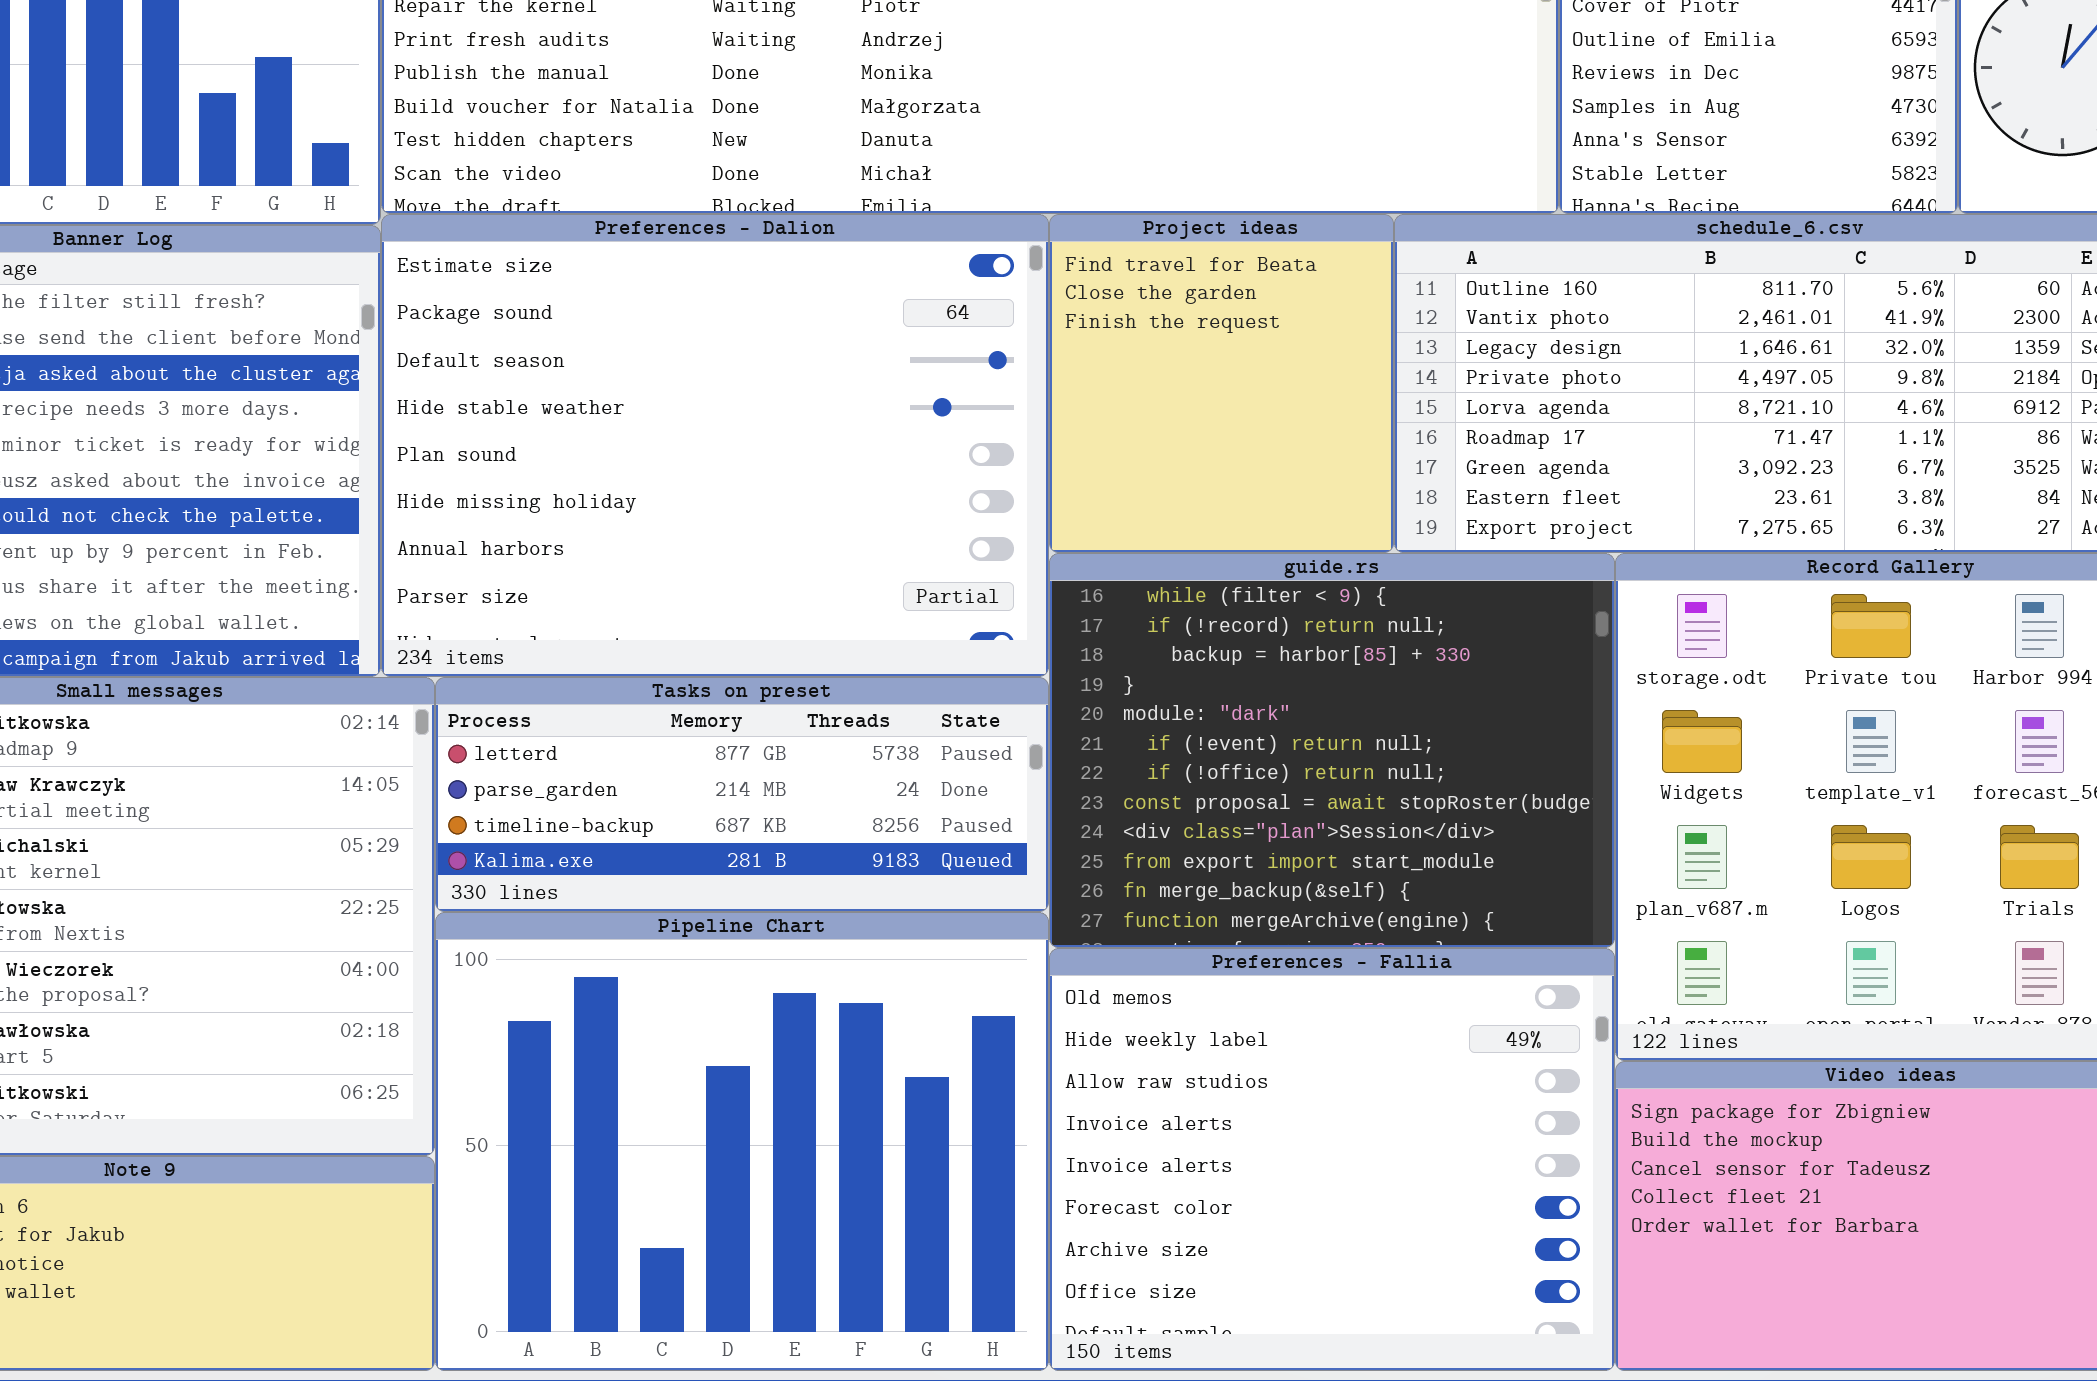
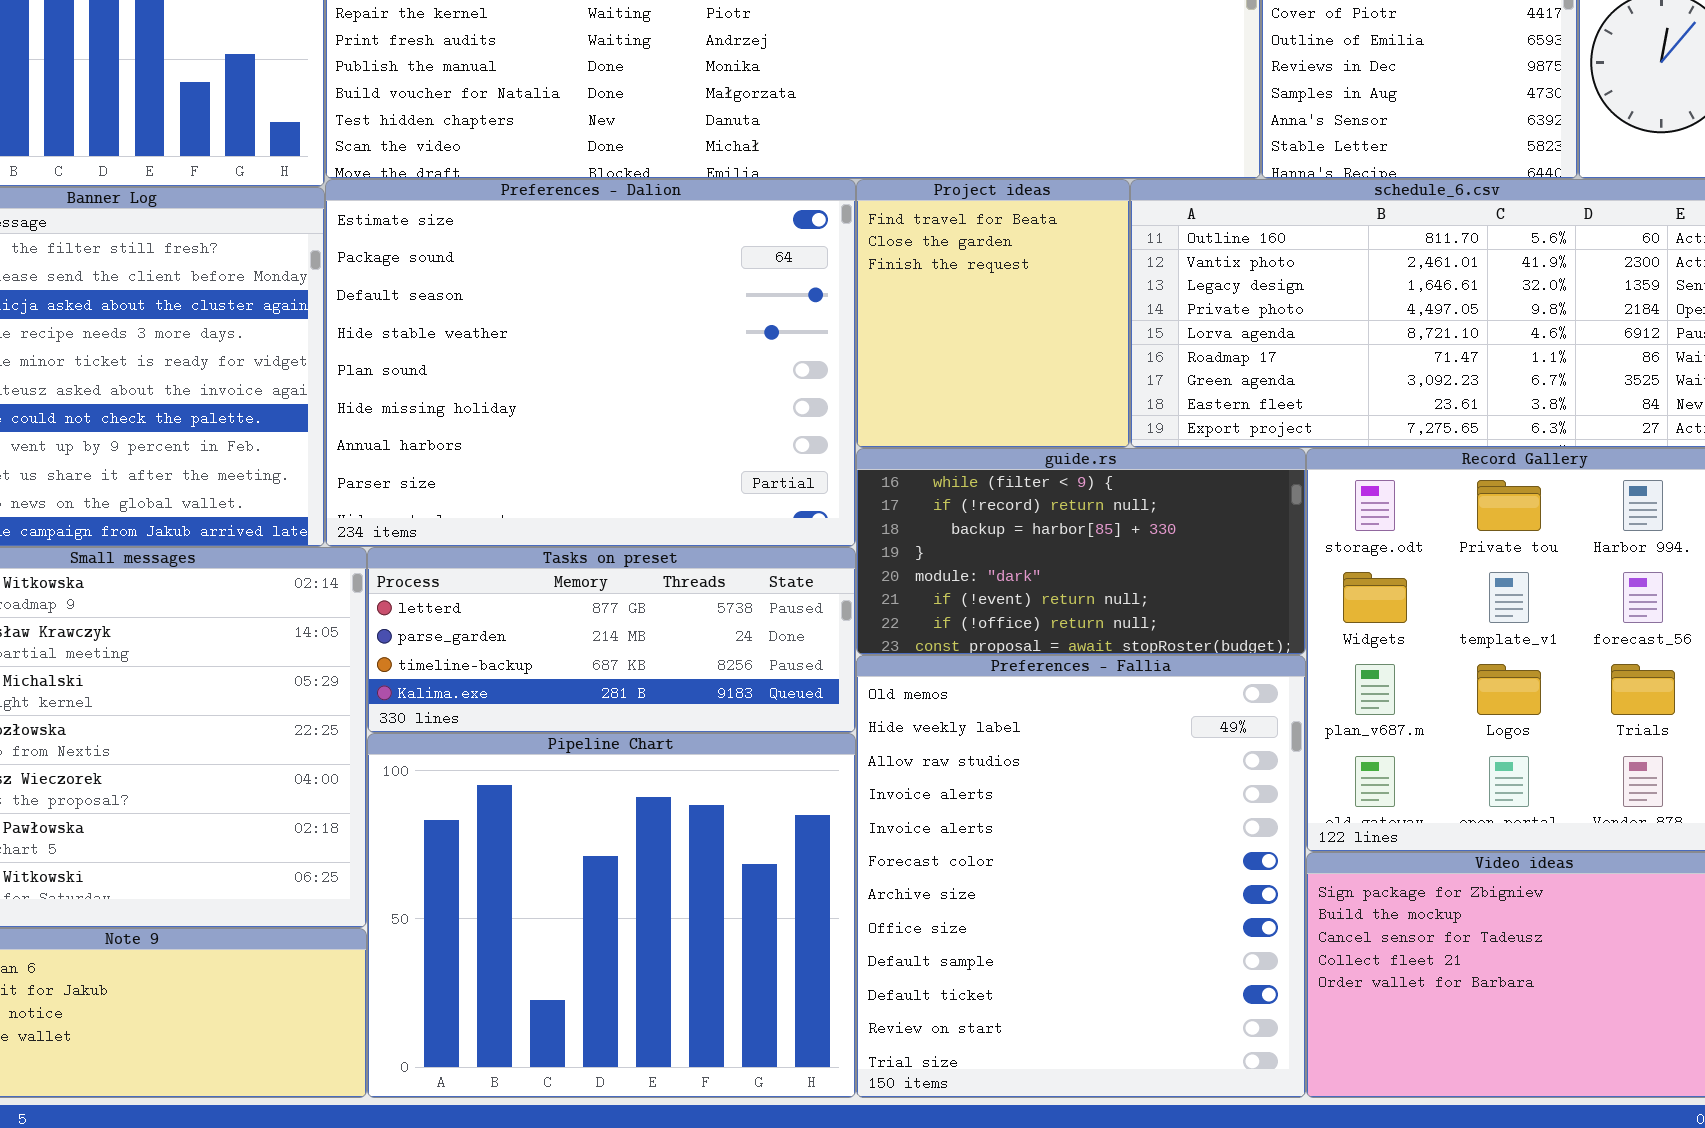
guide.rs: [1049,553,1615,948] -> [856,448,1306,655], resized
Preferences - Fallia: [1049,948,1615,1371] -> [856,655,1306,1098], resized

